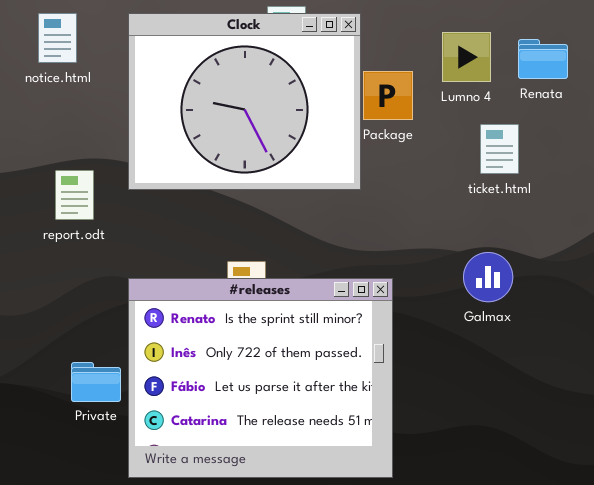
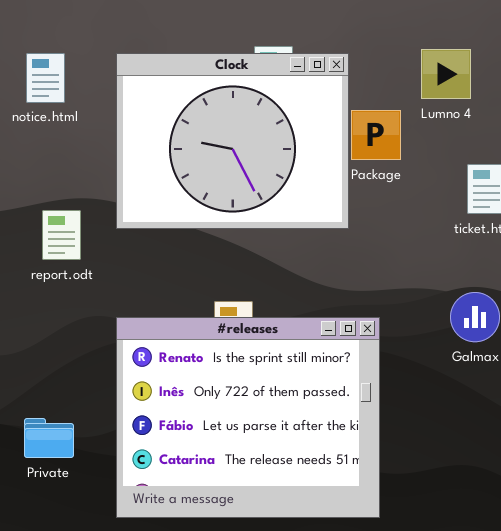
Lumno 4: [442,32,491,82] -> [421,49,471,99], moved
Private: [71,362,121,402] -> [24,418,74,458], moved

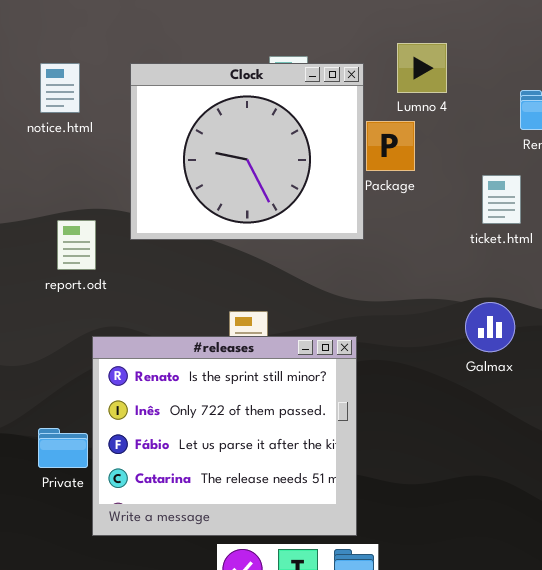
Lumno 4: [421,49,471,99] -> [397,43,447,93], moved
#releases: [116,317,380,518] -> [92,336,357,536], moved

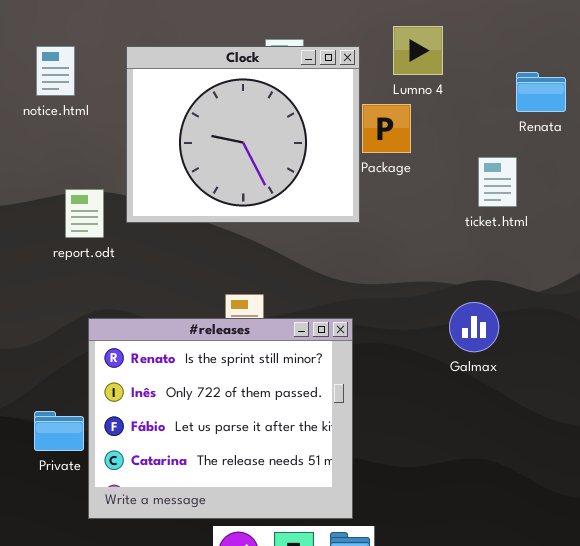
report.odt: [57,220,96,270] -> [65,189,104,238], moved
Galmax: [465,302,515,352] -> [449,302,499,352], moved

